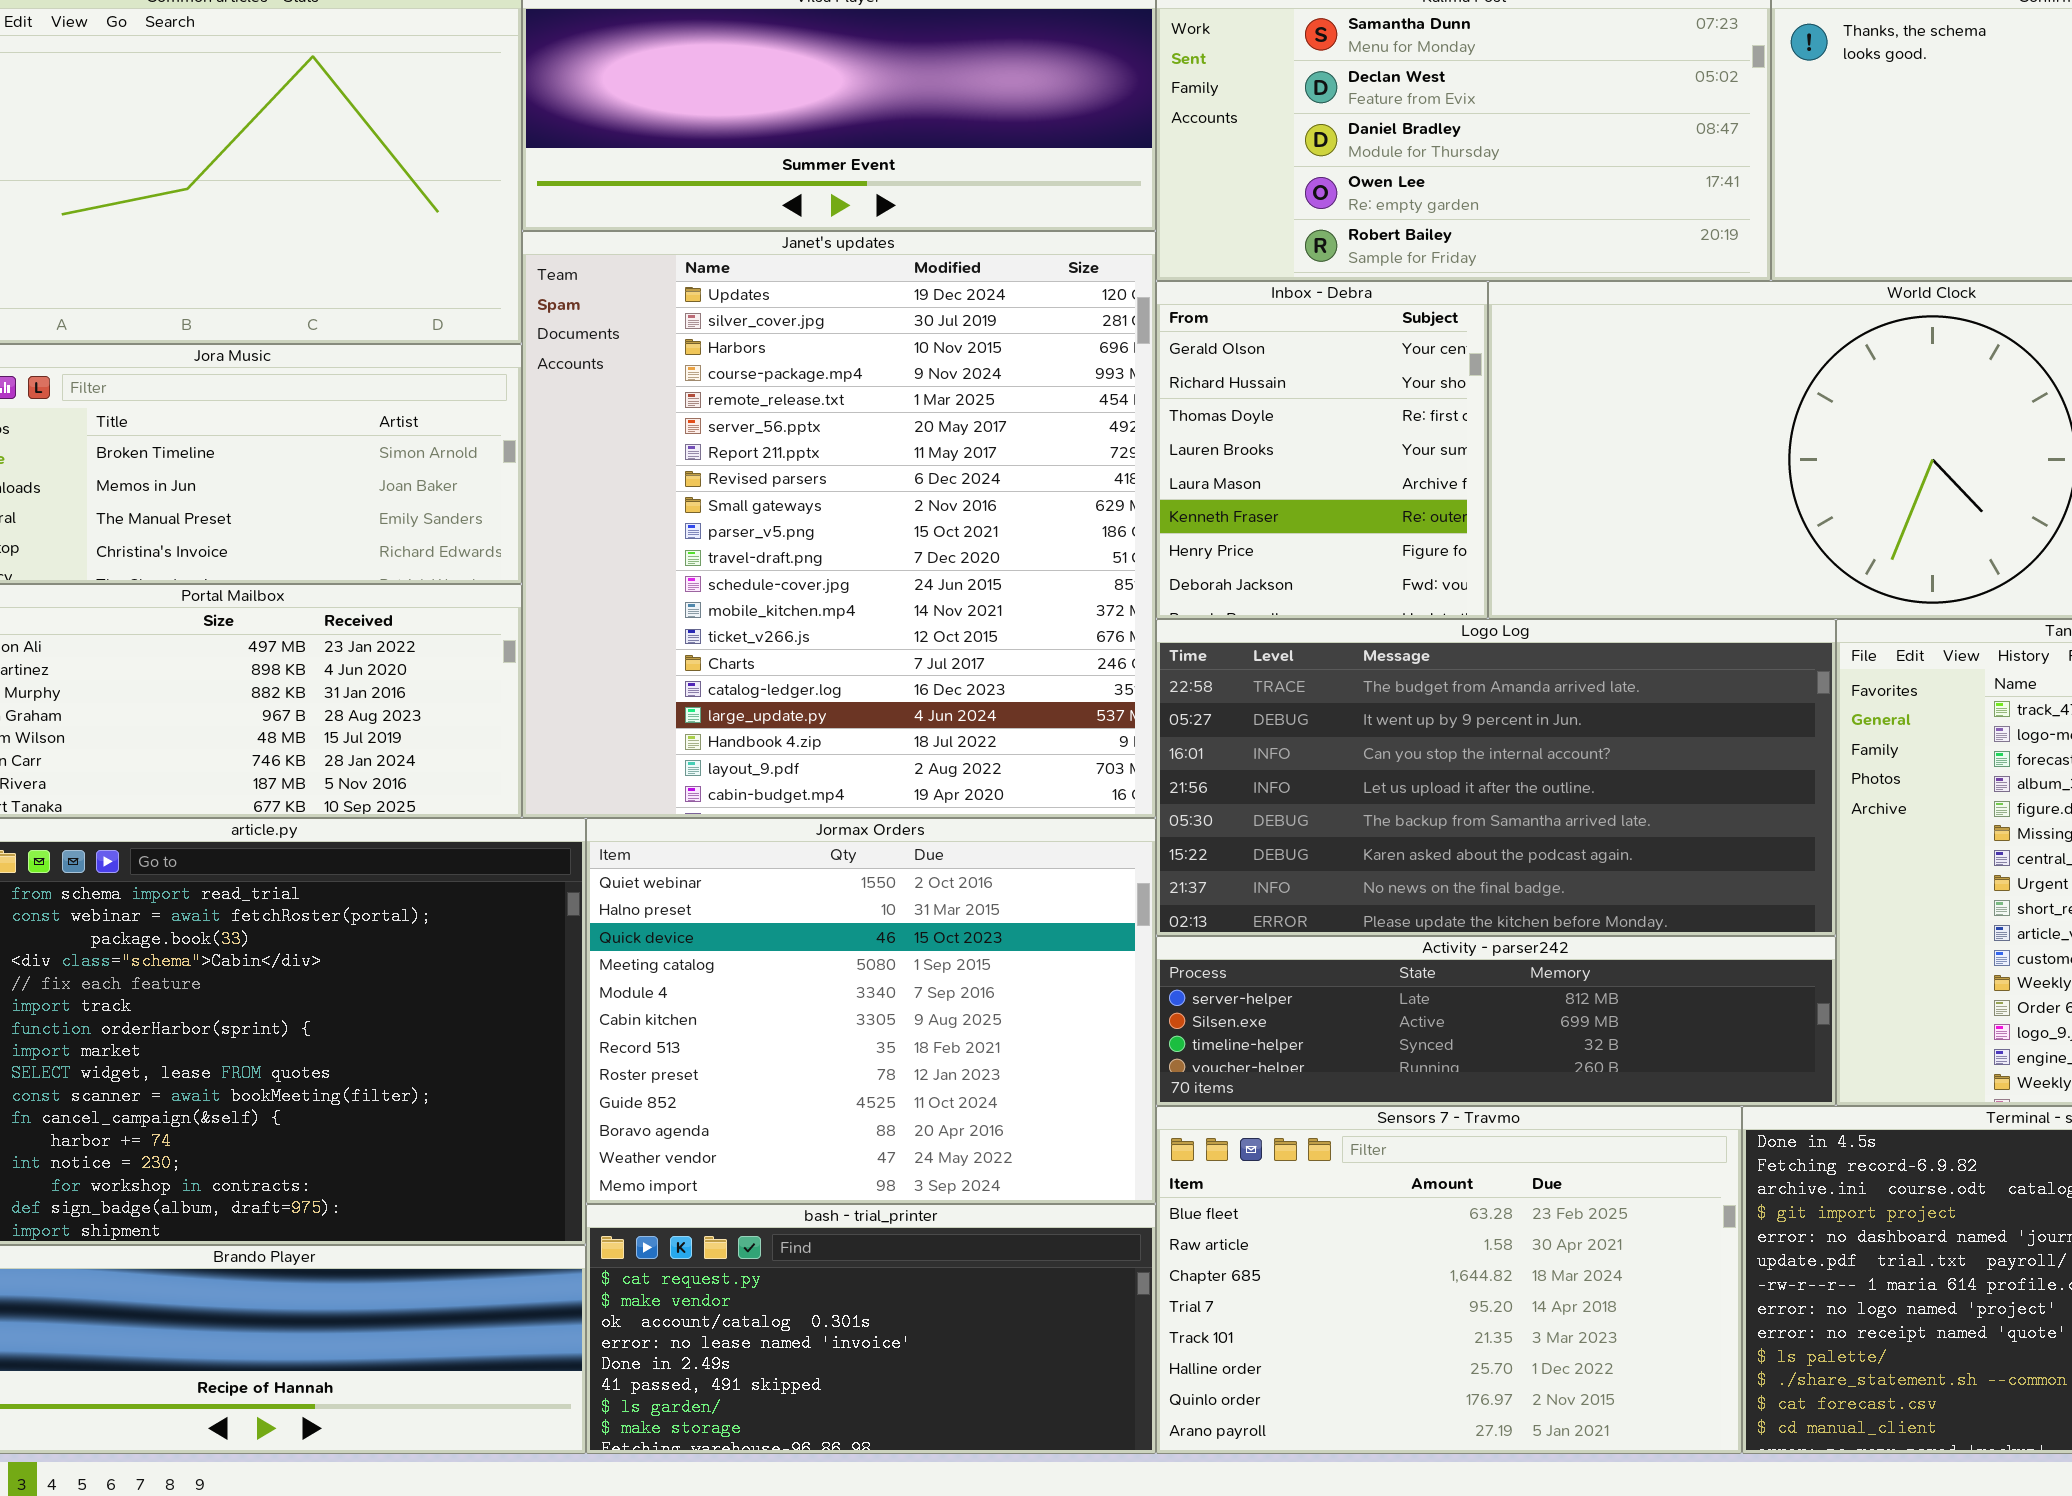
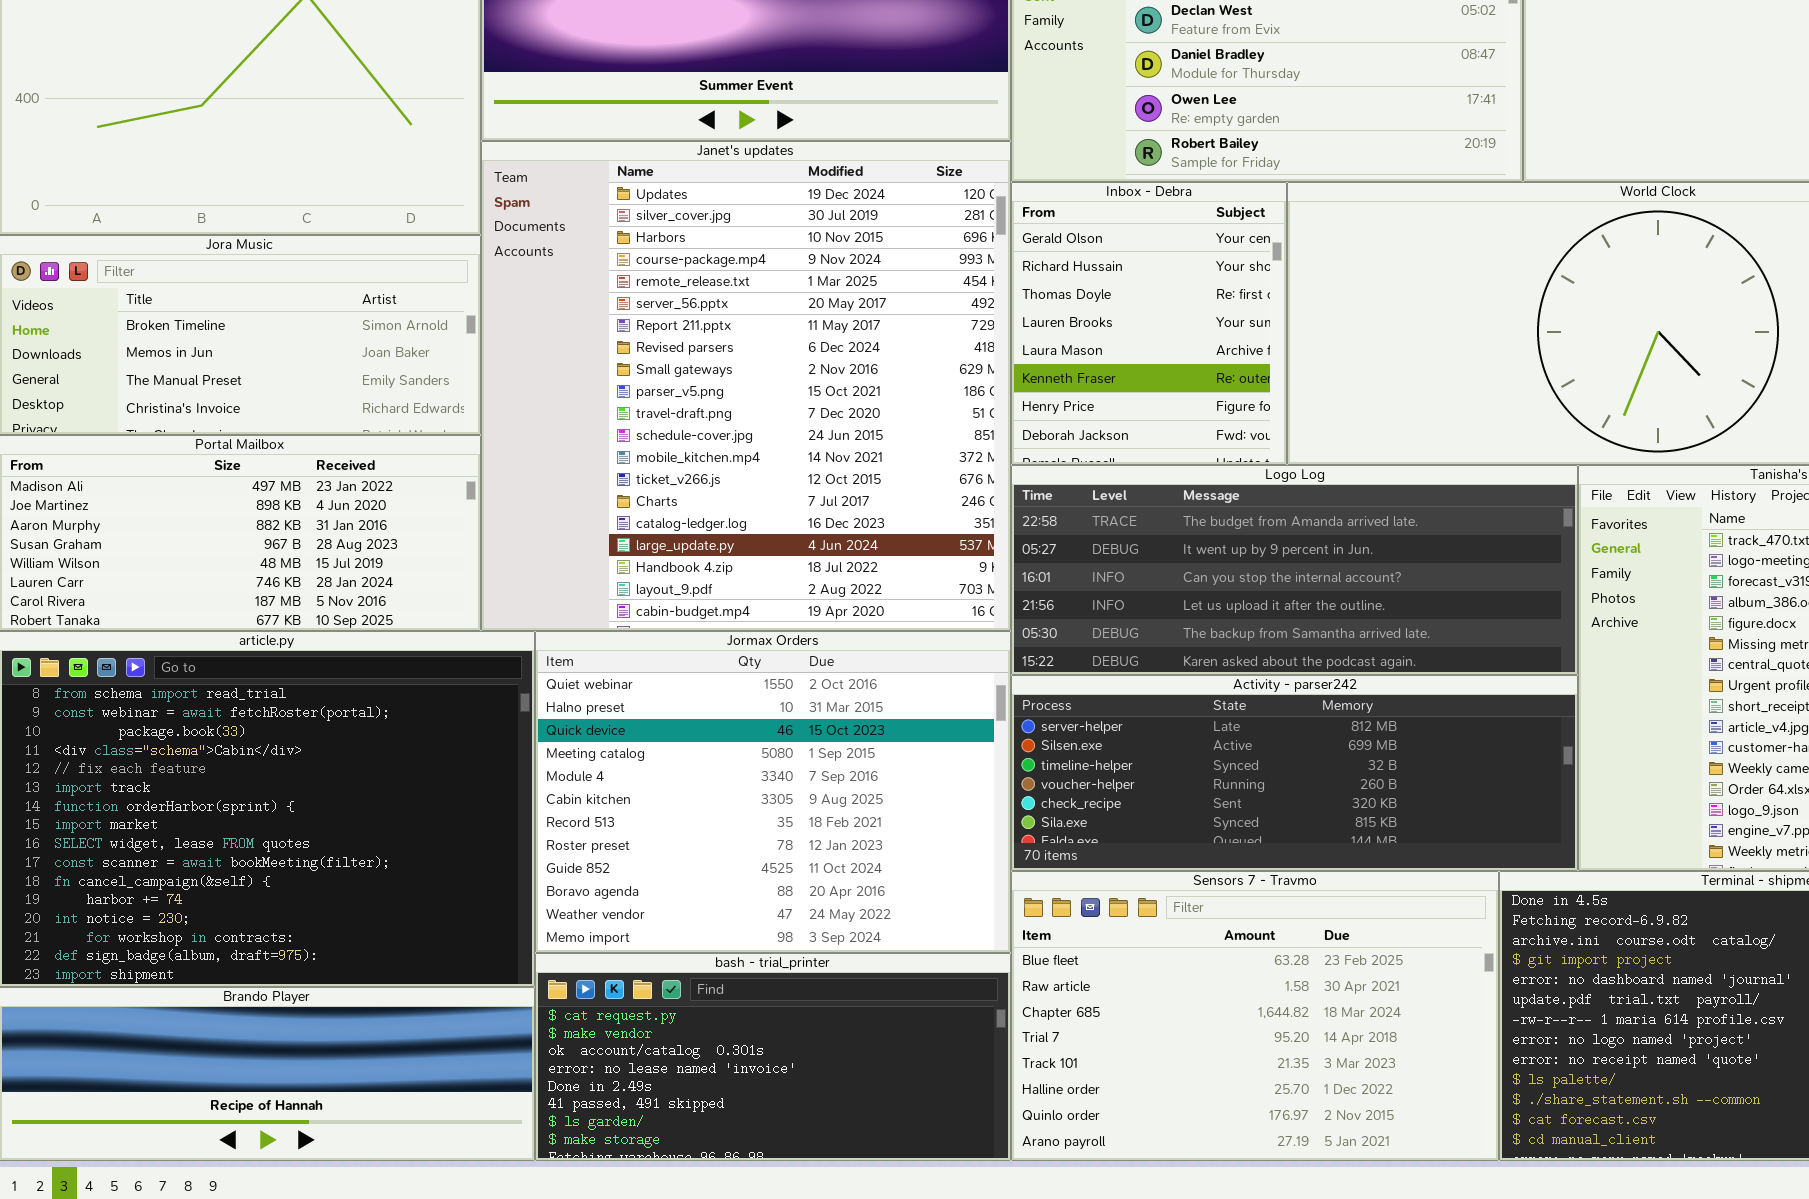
Logo Log: [1156,619,1836,936] -> [1011,465,1578,675], resized
Activity - parser242: [1156,936,1836,1106] -> [1011,675,1578,871], resized

